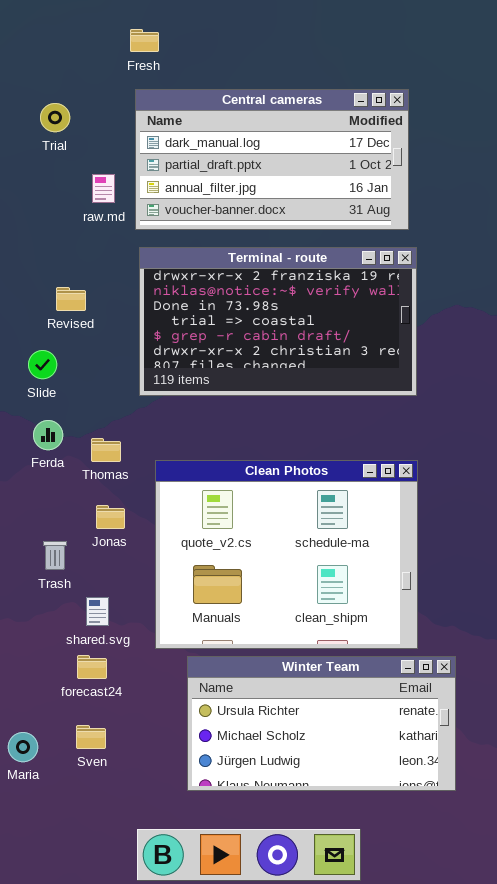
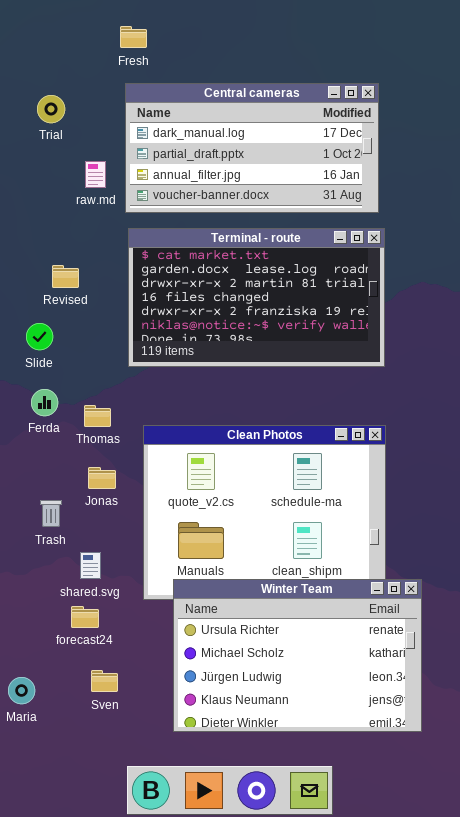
Terminal - route: [139,247,417,396] -> [128,228,385,367], scrolled up 4 rows
Winter Team: [187,656,456,791] -> [173,579,422,732], resized
Sven: [76,725,106,749] -> [91,670,118,692], moved

